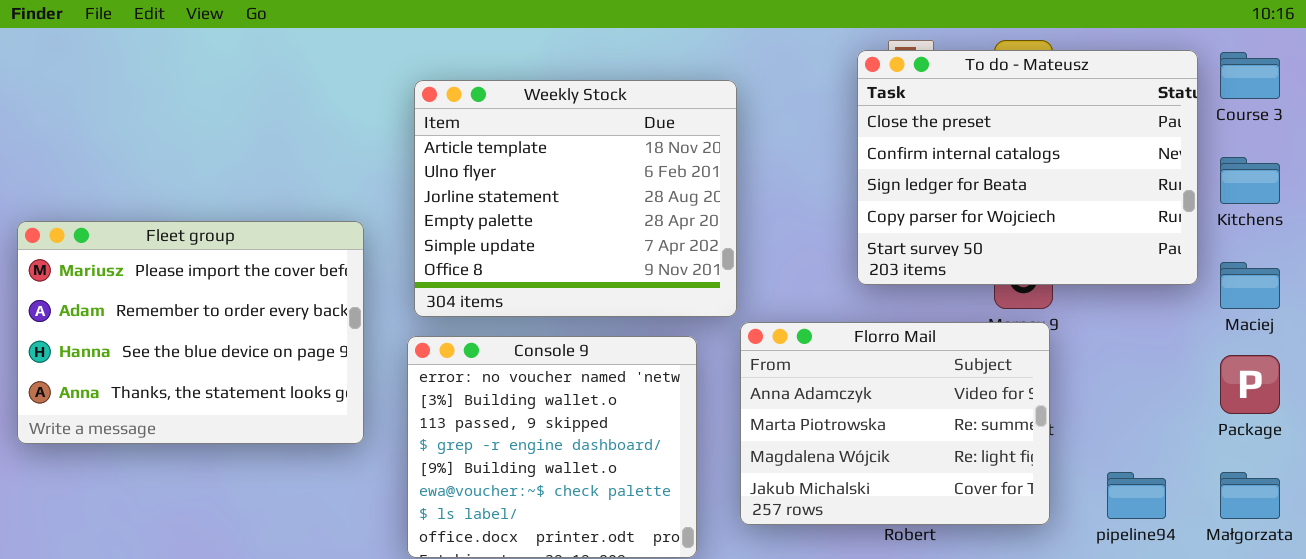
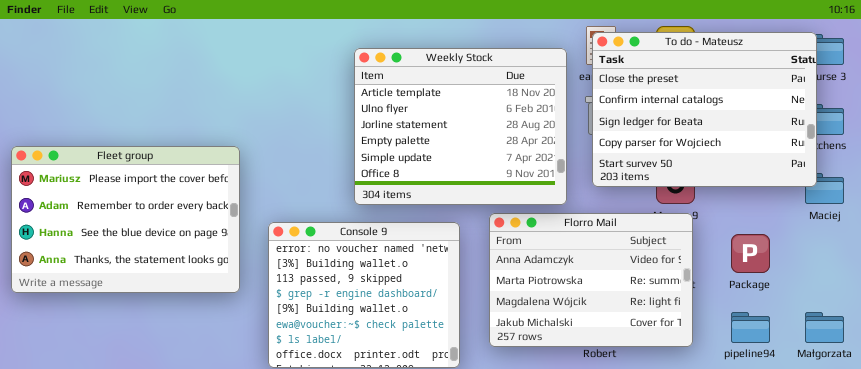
To do - Mateusz: [857,50,1198,285] -> [592,32,817,187], moved
Weekly Stock: [414,80,737,317] -> [354,48,567,205], moved
Package: [1220,355,1280,414] -> [731,234,770,273], moved

